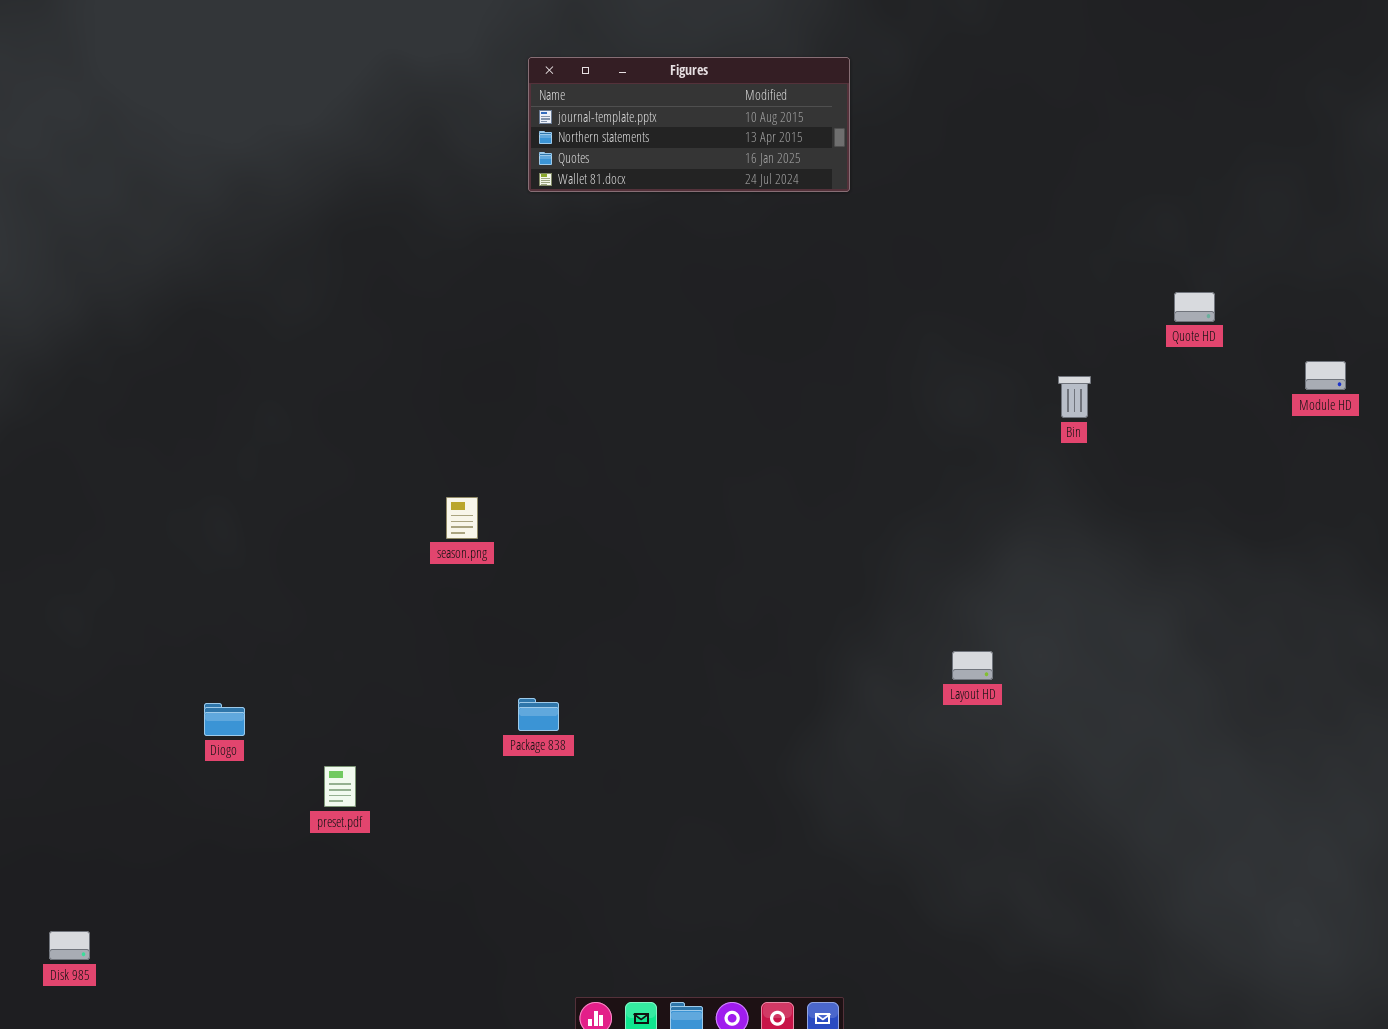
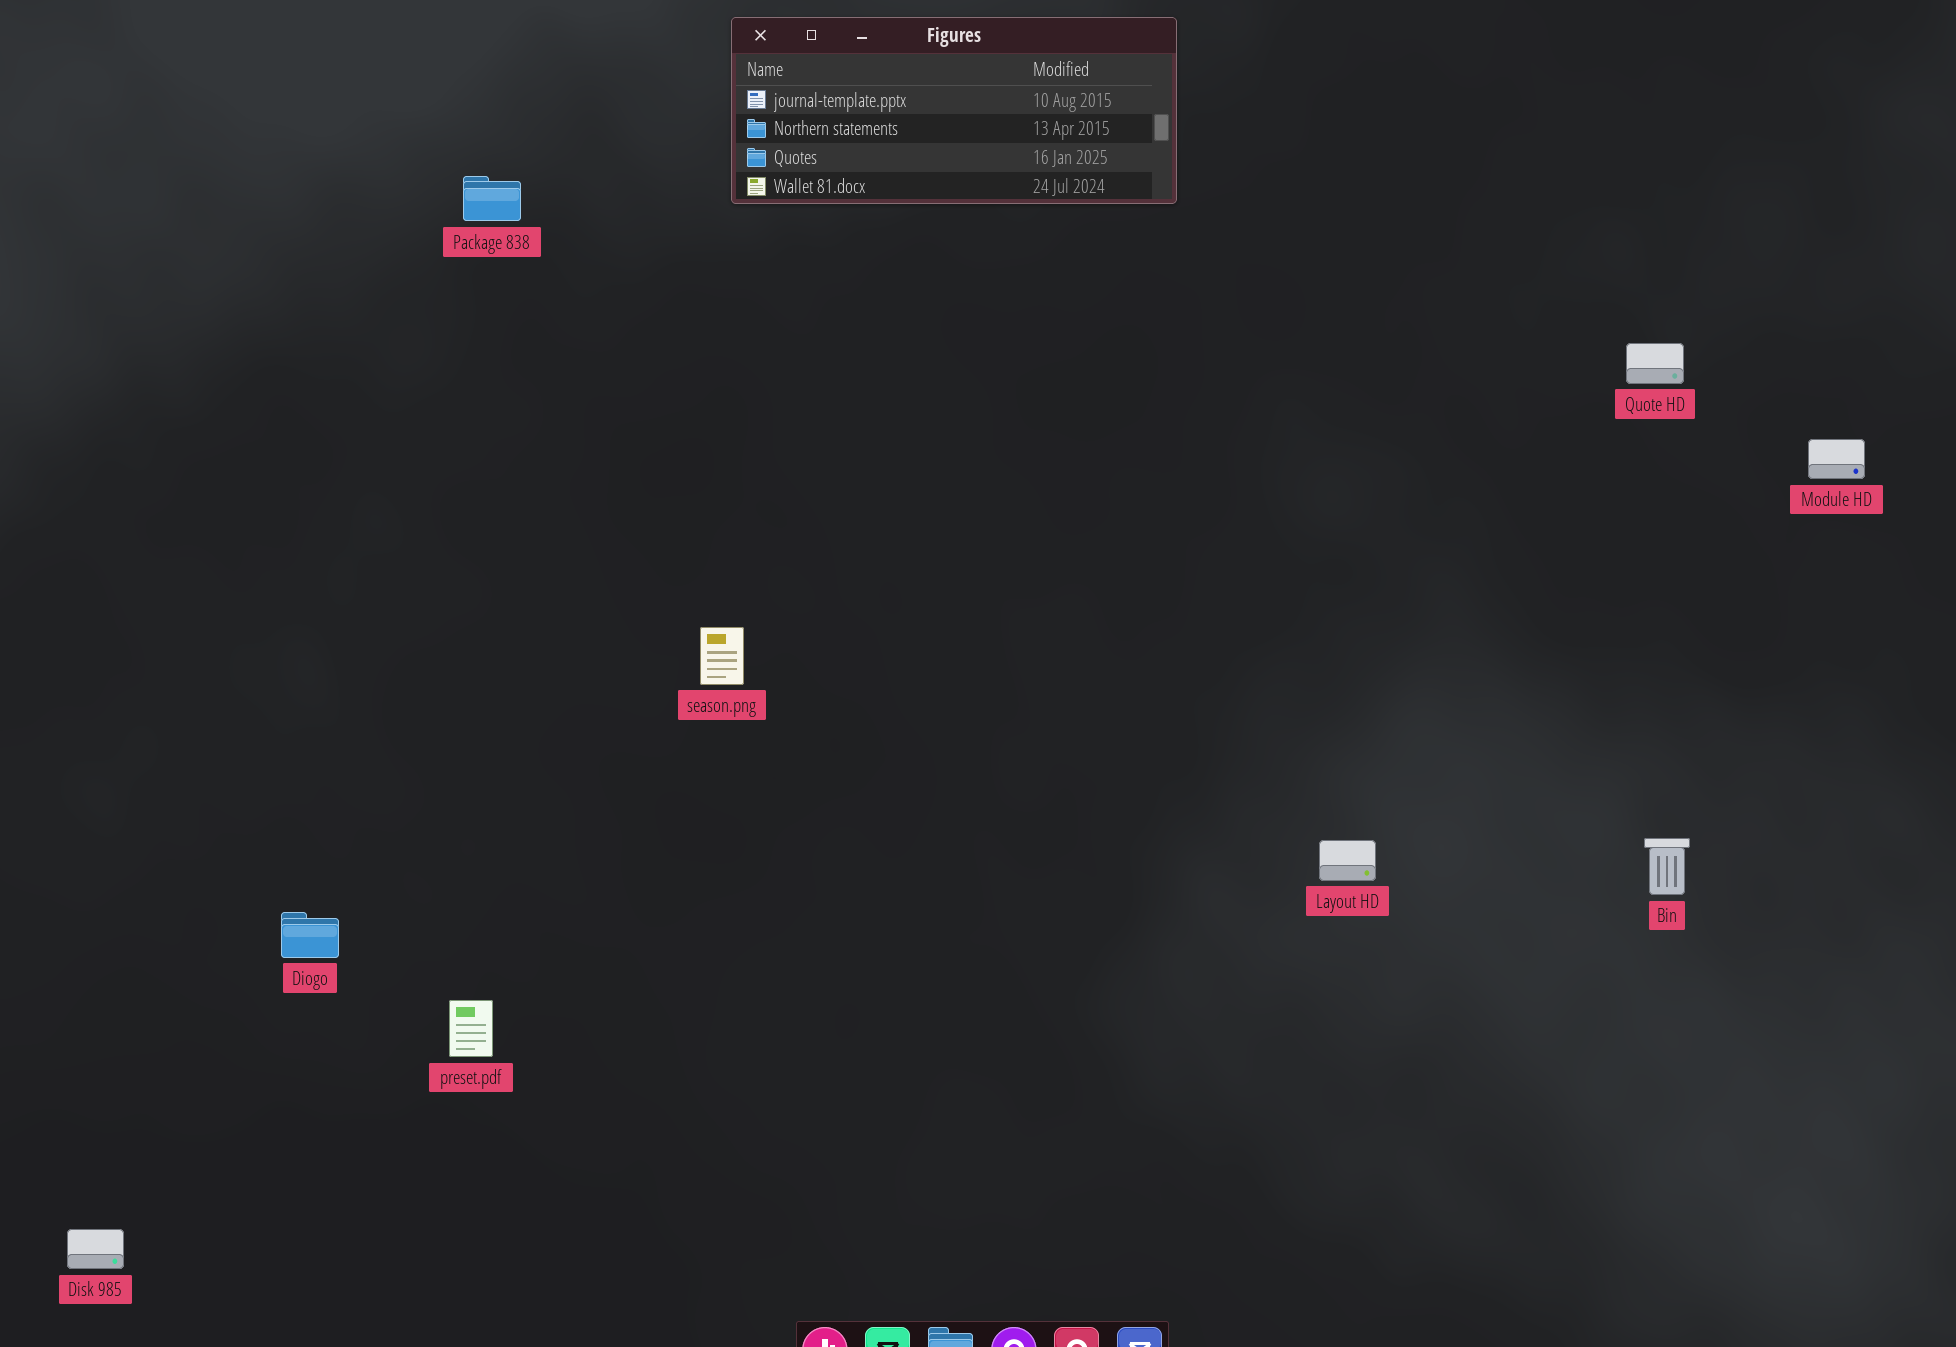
Bin: [1058,376,1091,418] -> [1644,838,1690,895], moved
season.png: [446,497,478,539] -> [700,627,744,685], moved
Package 838: [518,698,559,731] -> [463,176,521,221], moved

